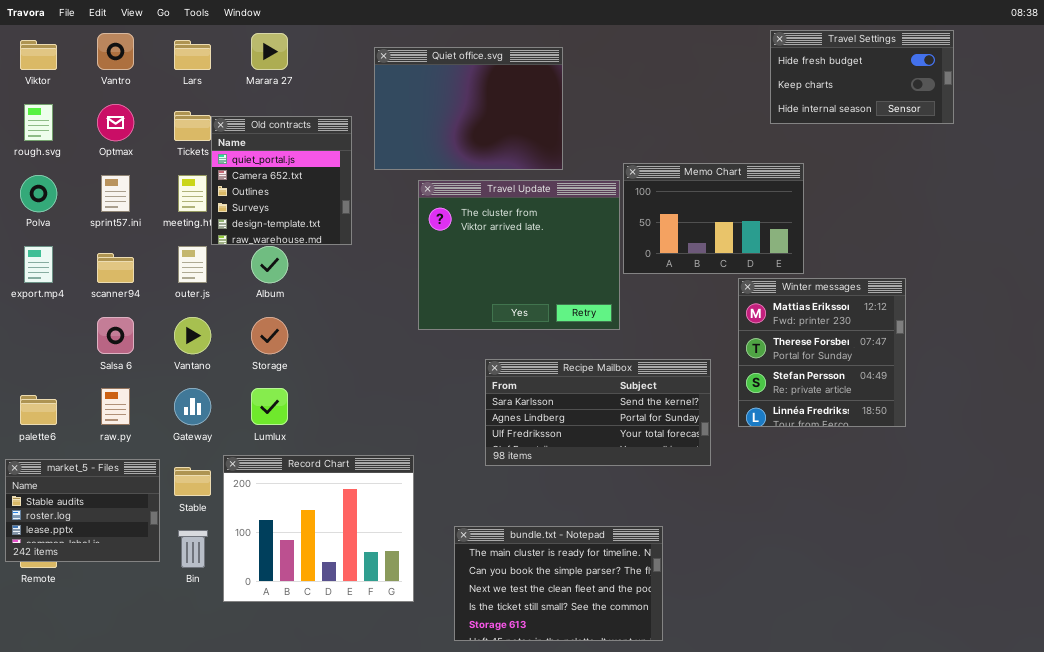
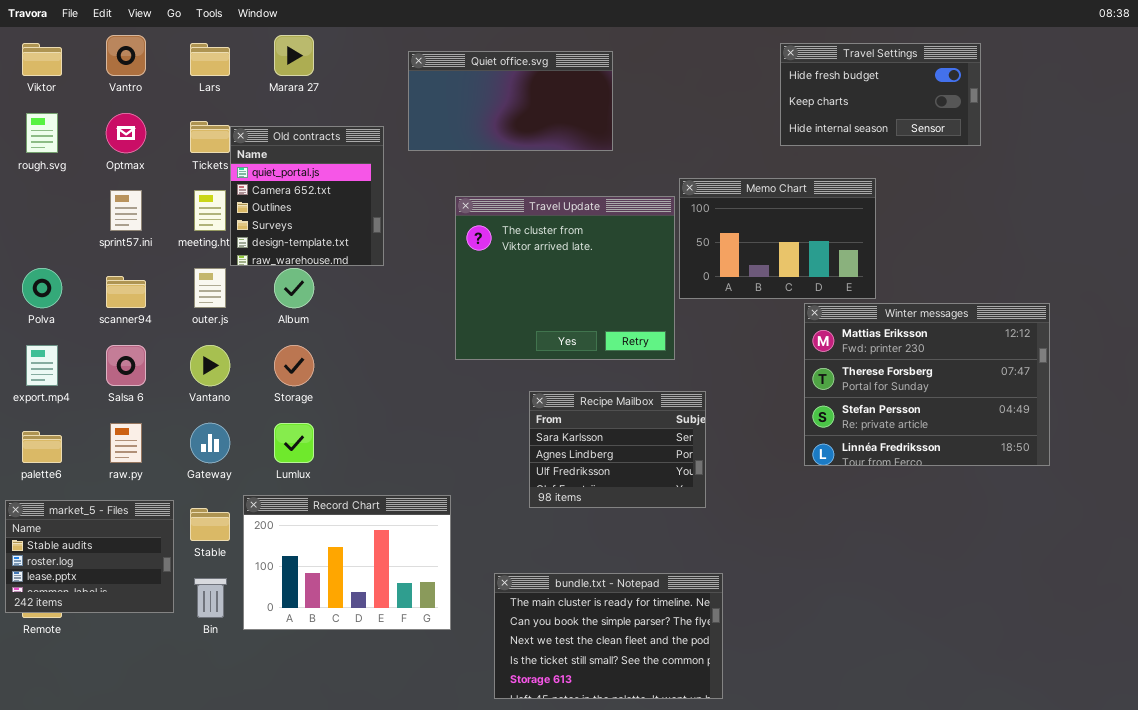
Travel Settings: [770,30,954,124] -> [780,43,981,146], moved
Quiet office.svg: [374,47,563,170] -> [408,51,613,151], resized
Polva: [20,175,57,212] -> [22,268,62,308], moved
export.mp4: [24,246,53,283] -> [26,345,58,386], moved
Winter messages: [738,278,906,427] -> [804,303,1050,466], resized
Recipe Mailbox: [485,359,711,466] -> [529,391,706,508], resized
Record Chart: [223,455,414,602] -> [243,495,451,630], resized

